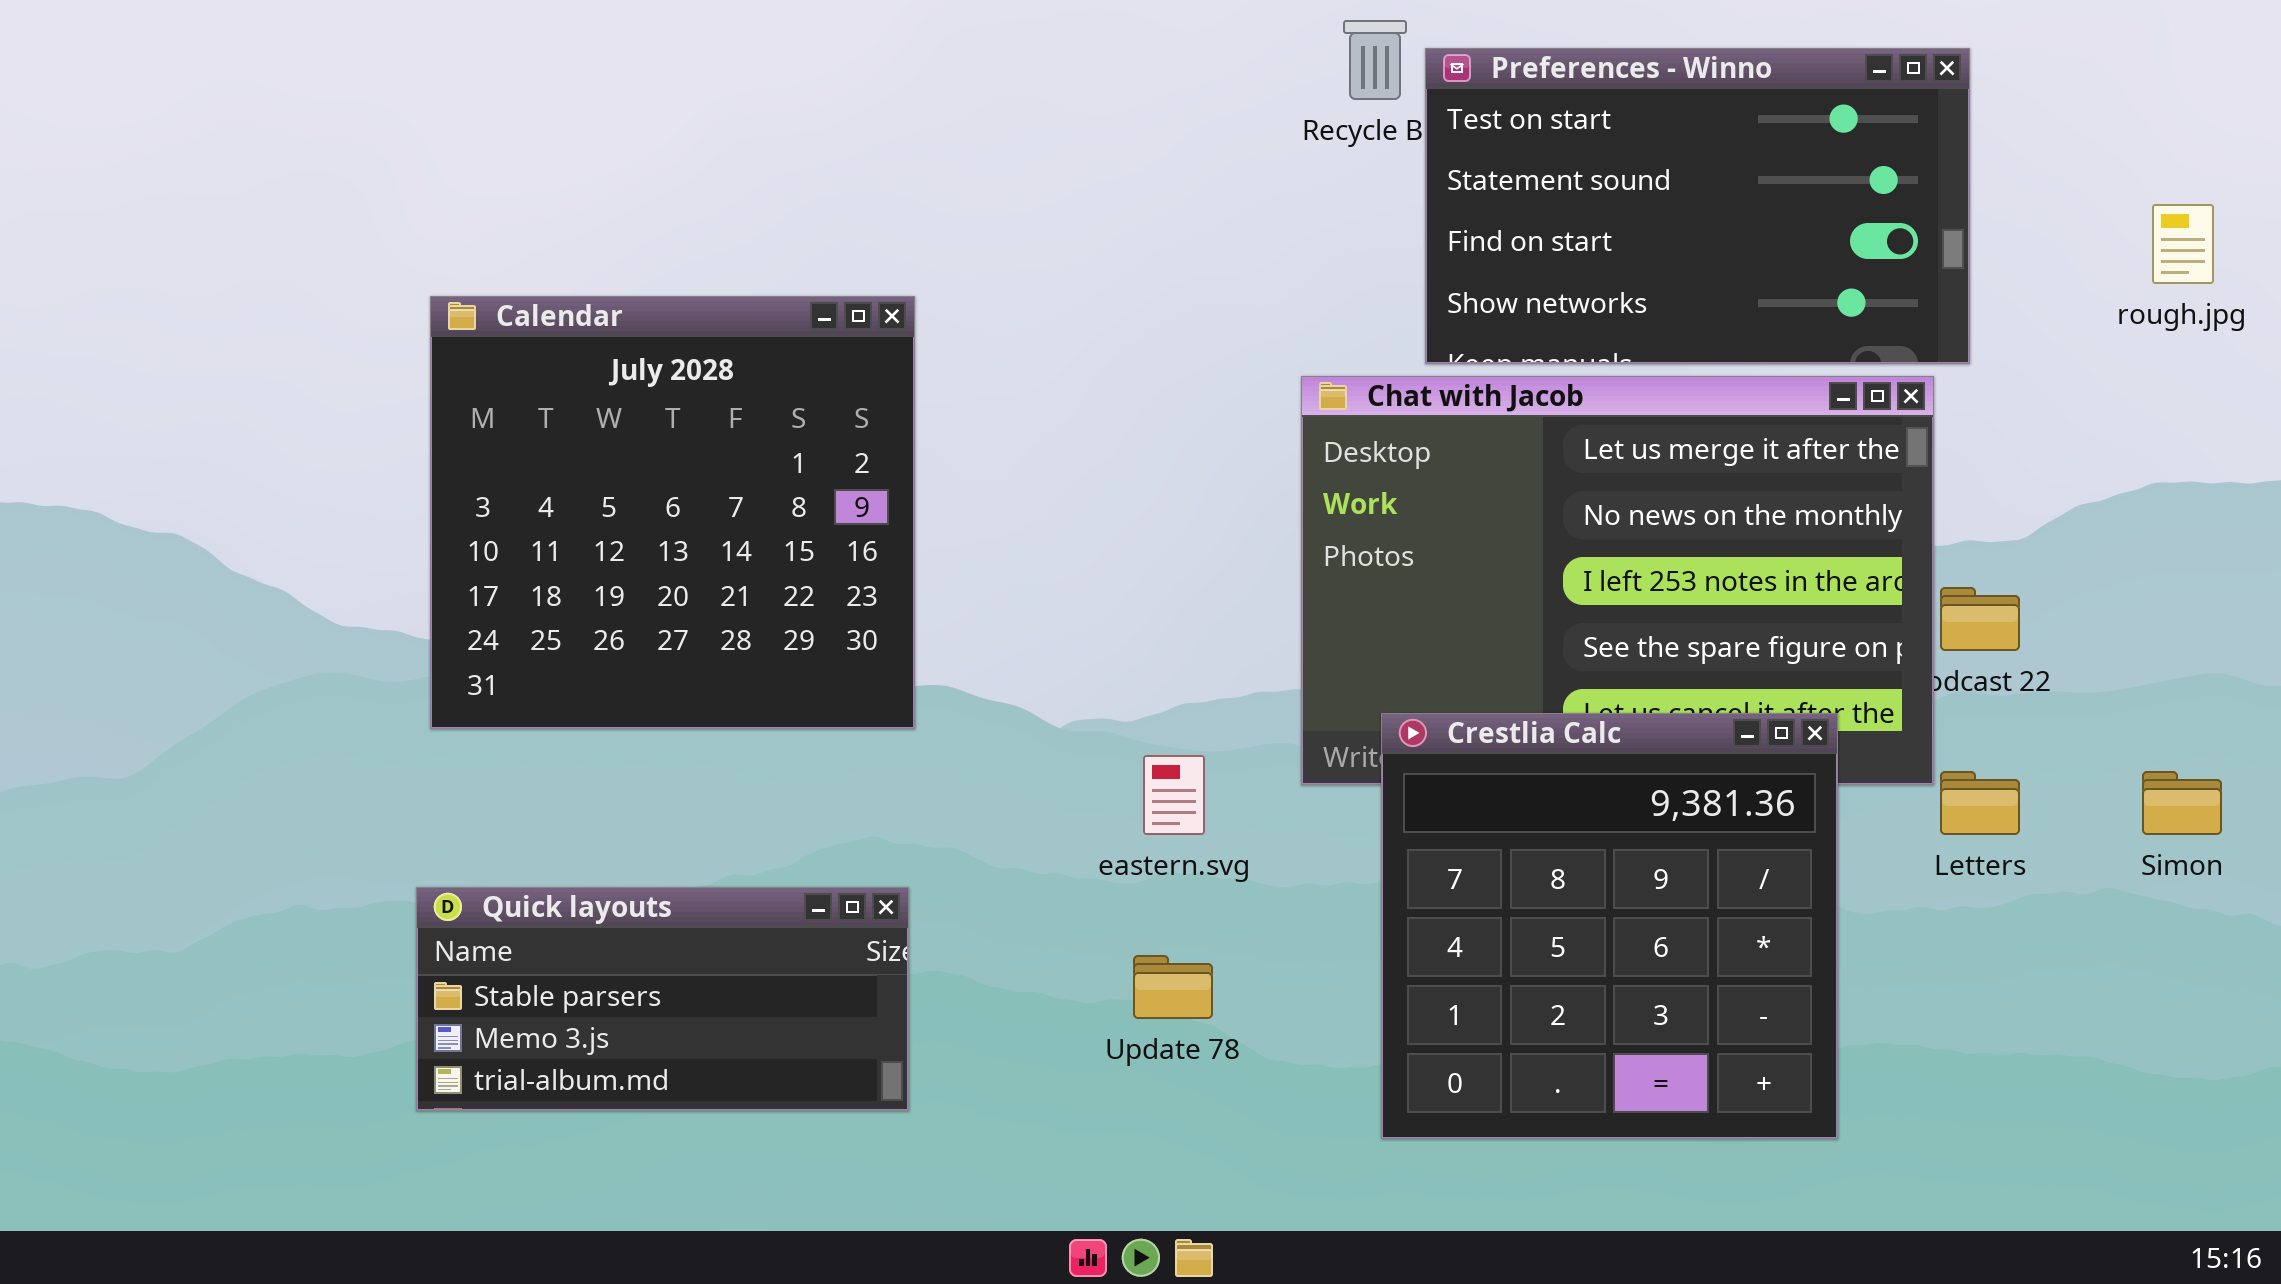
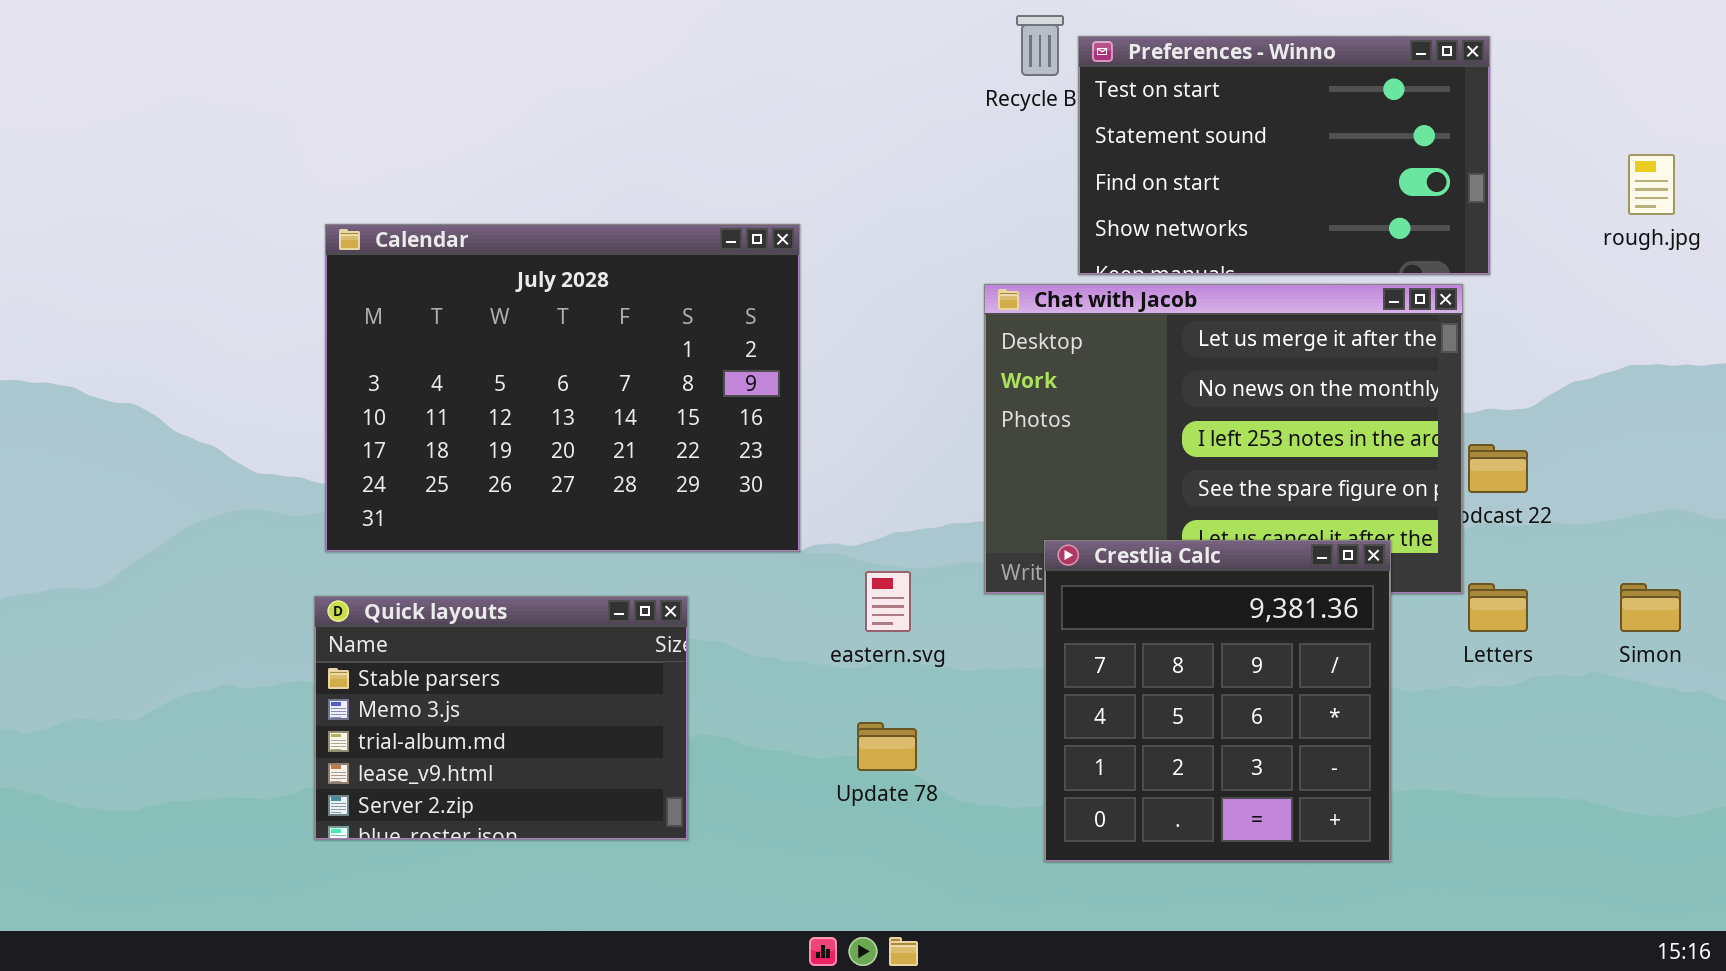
Calendar: [430,296,915,729] -> [325,224,800,552], resized
Quick layouts: [416,887,909,1111] -> [314,596,688,840], resized

